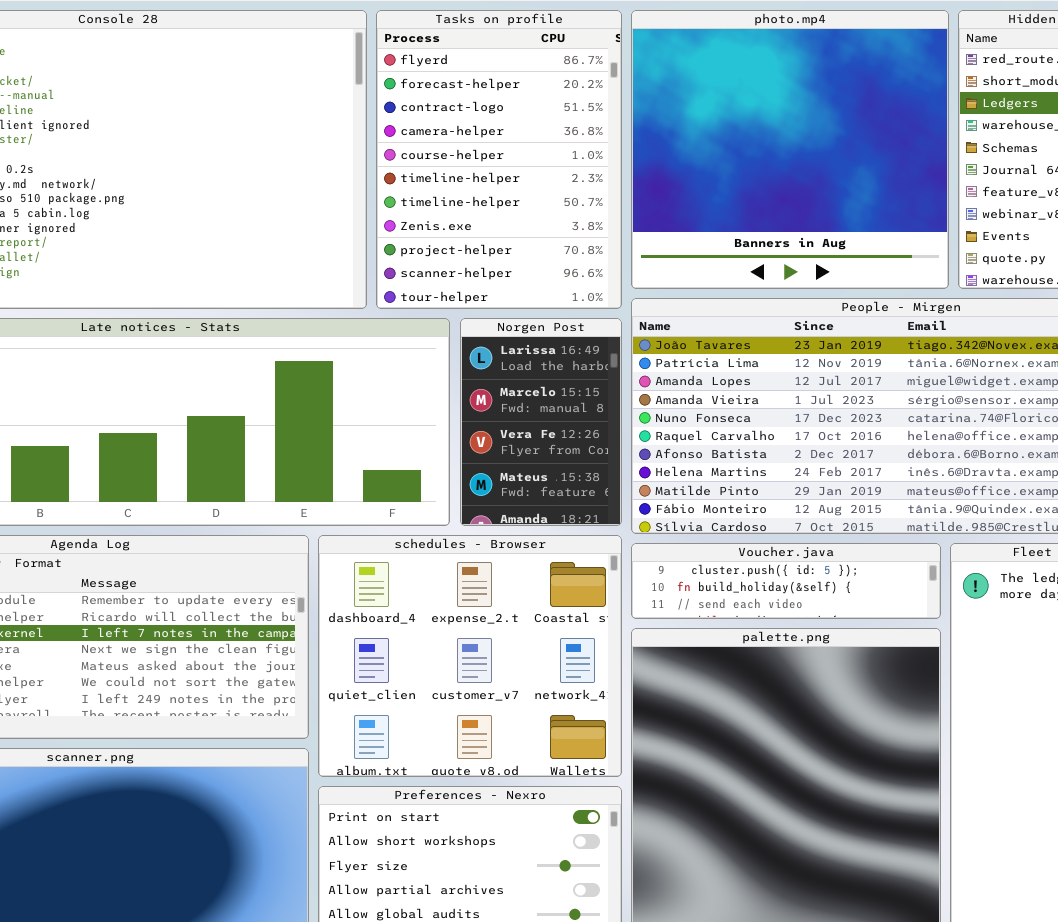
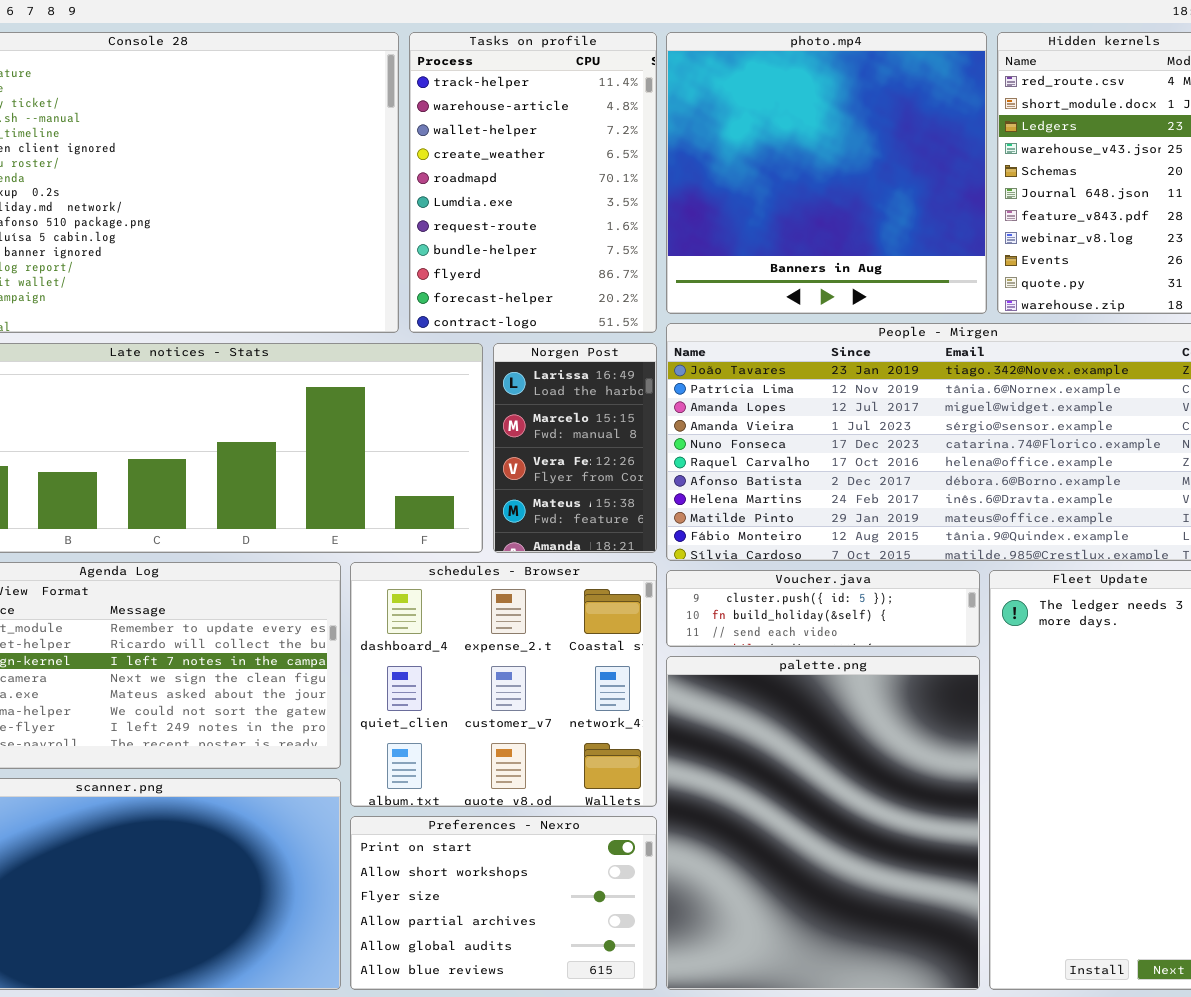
Tasks on profile: [376,10,622,309] -> [409,32,657,333], scrolled up 8 rows

